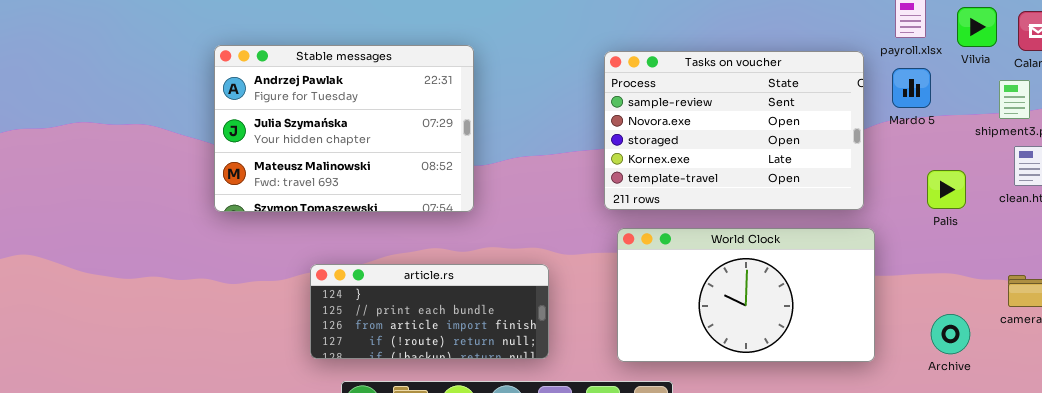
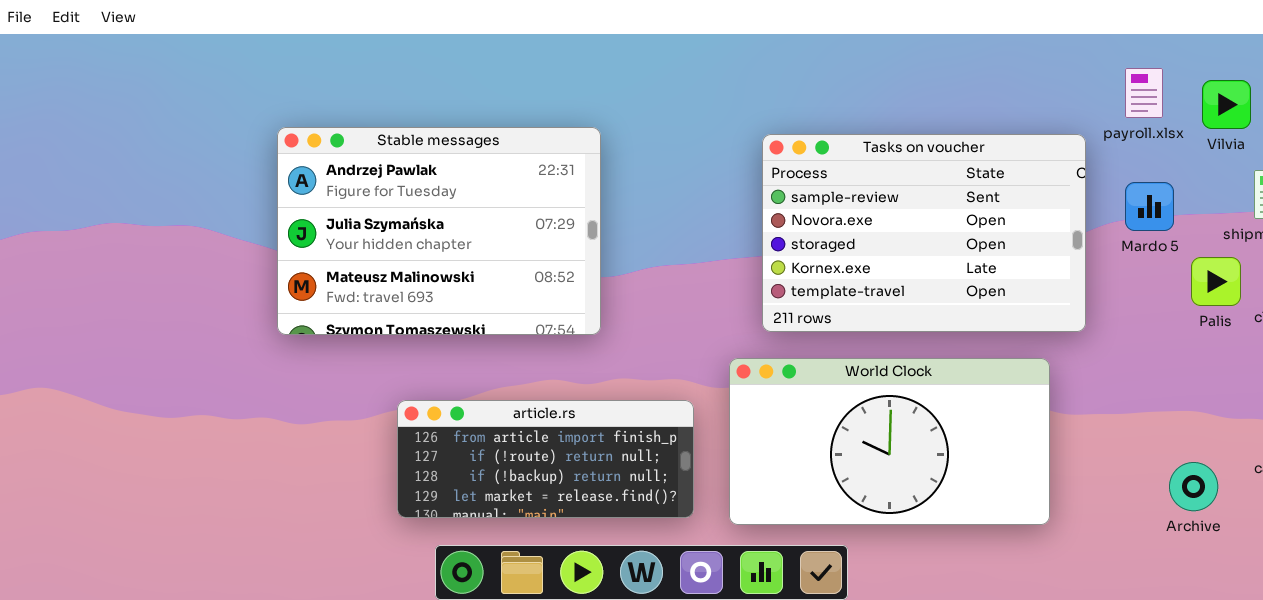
Mardo 5: [892,68,931,108] -> [1125,182,1174,231], moved
Palis: [927,170,966,209] -> [1191,257,1241,306], moved
World Clock: [617,228,875,362] -> [729,358,1050,525], moved
article.rs: [310,264,549,359] -> [397,400,694,518], scrolled down 2 rows

